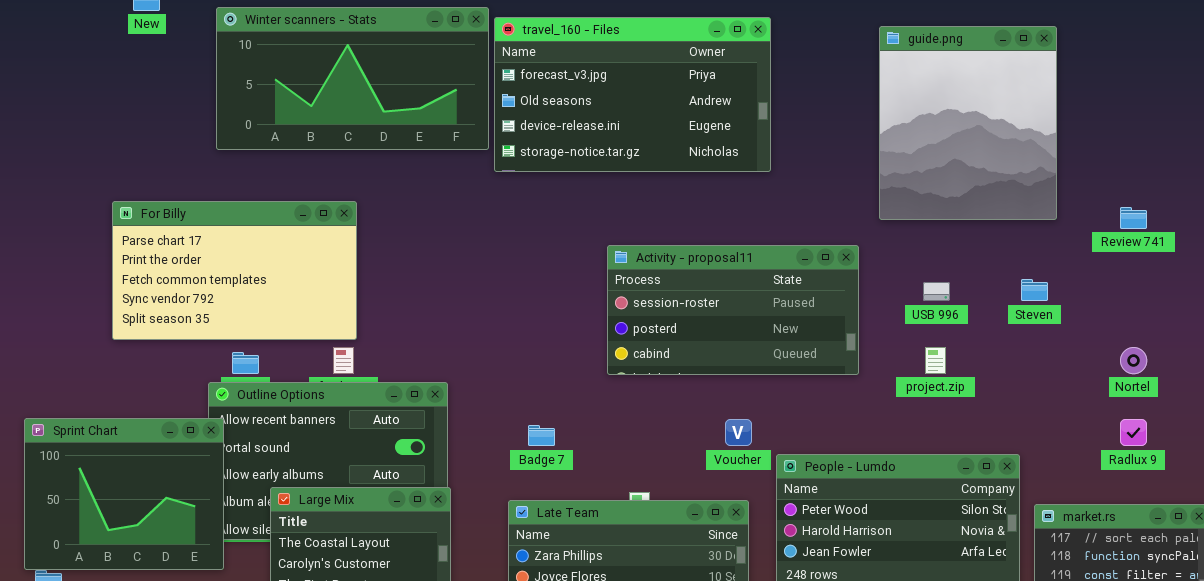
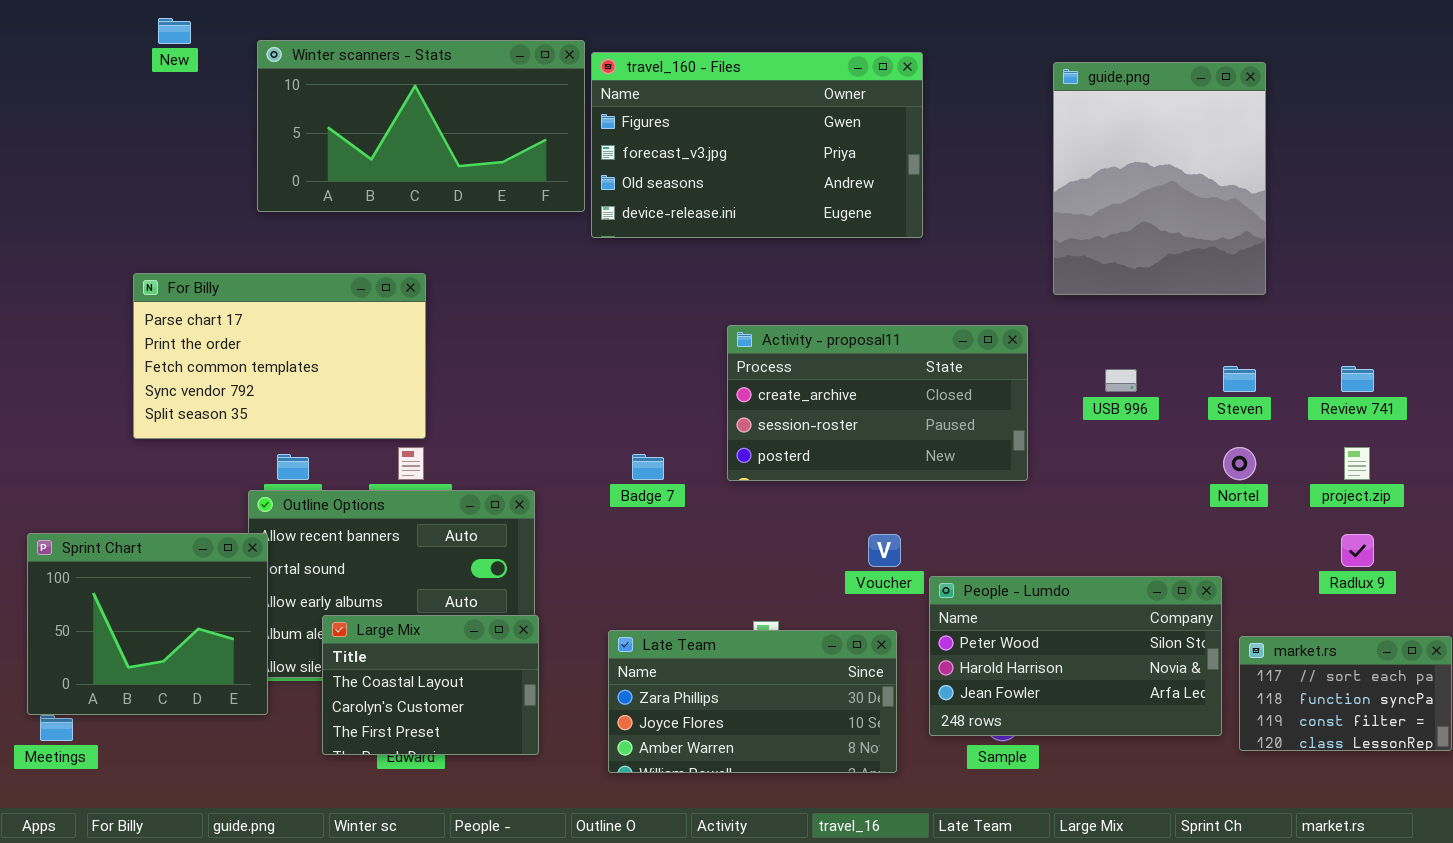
travel_160 - Files: [494,17,771,172] -> [591,52,923,238], scrolled up 1 row
Review 741: [1120,207,1147,229] -> [1341,366,1374,392], moved
Activity - proposal11: [607,245,859,375] -> [727,325,1028,481], scrolled up 1 row
project.zip: [925,347,946,374] -> [1344,447,1370,480], moved
Nortel: [1120,347,1147,374] -> [1223,447,1256,480], moved
Badge 7: [528,425,555,446] -> [632,454,664,480], moved

